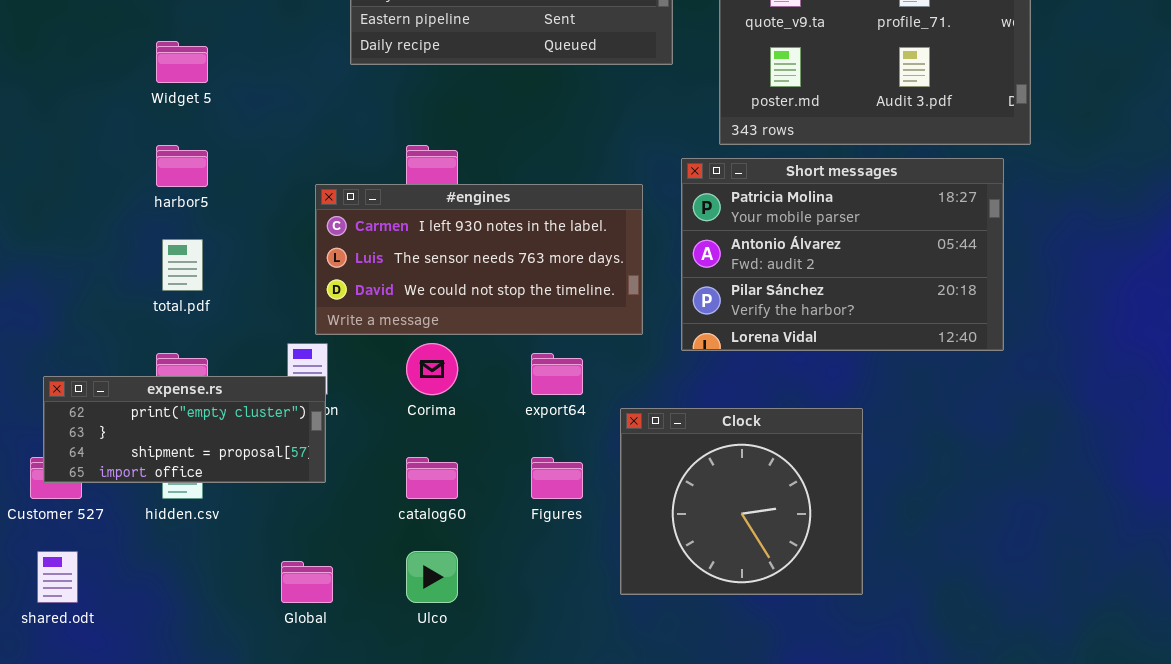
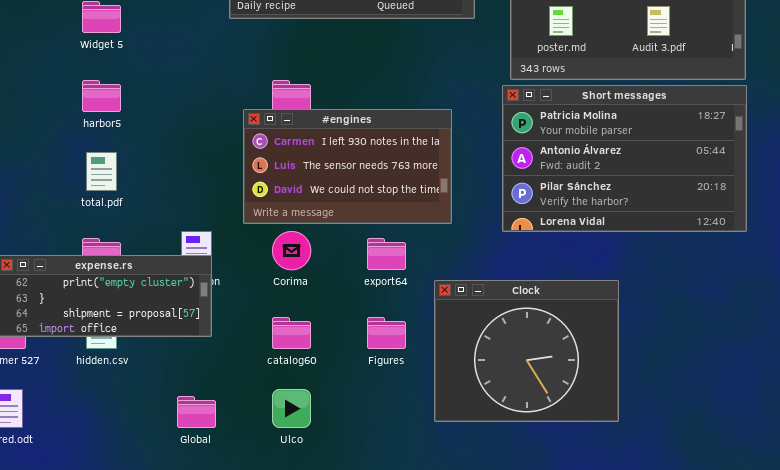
Short messages: [681,158,1004,351] -> [502,85,747,232], moved
#engines: [315,184,643,335] -> [243,109,452,224], resized

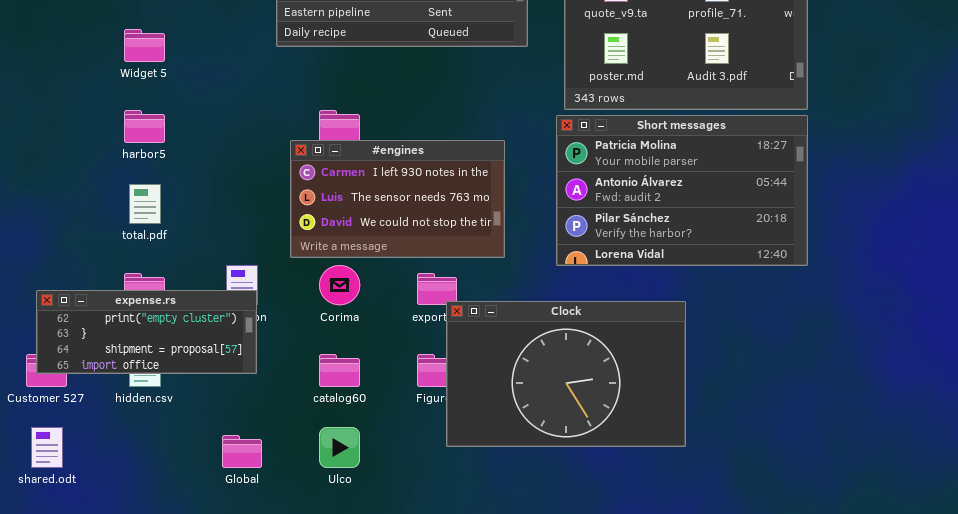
Clock: [434,280,619,422] -> [446,301,686,447], moved, resized

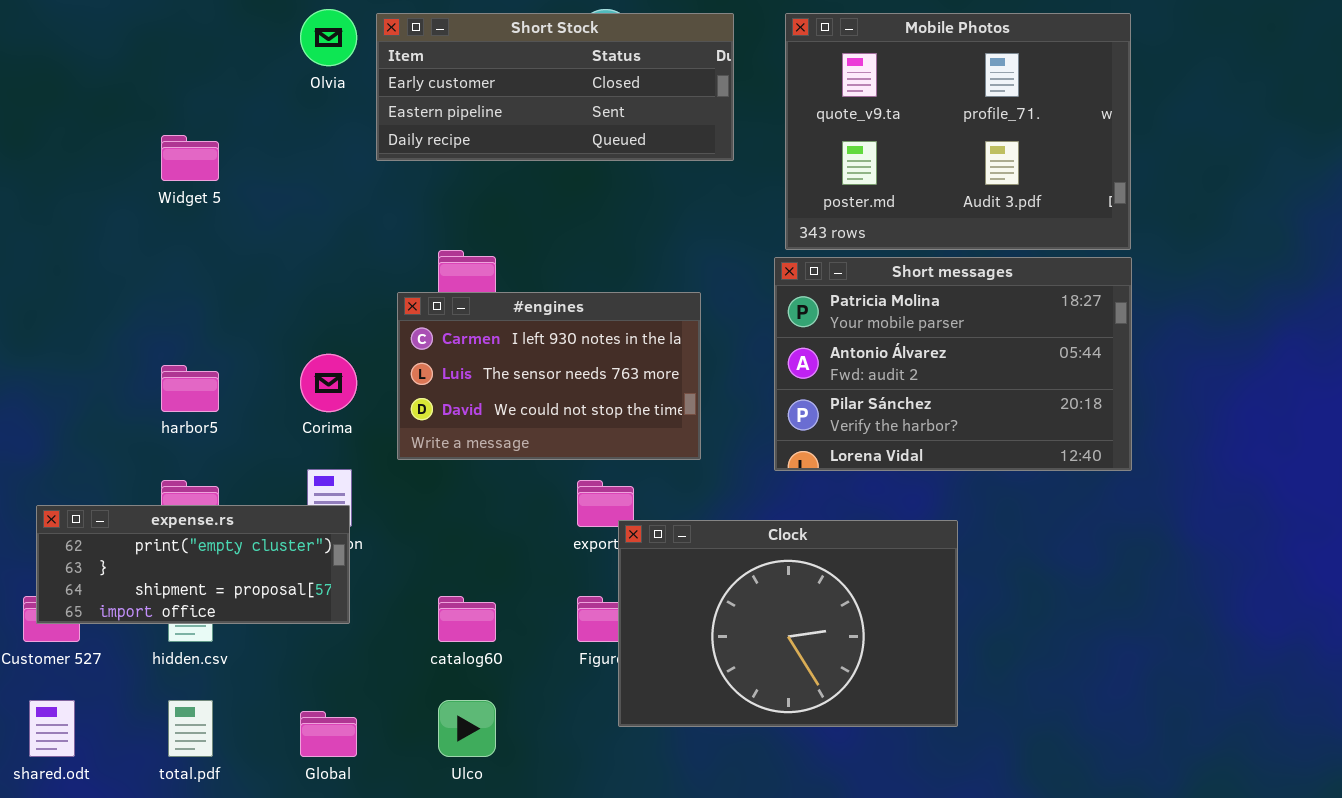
harbor5: [124,110,165,143] -> [161,365,219,412], moved
total.pdf: [129,184,161,224] -> [168,700,213,757], moved
Corima: [319,265,360,305] -> [300,354,357,412], moved

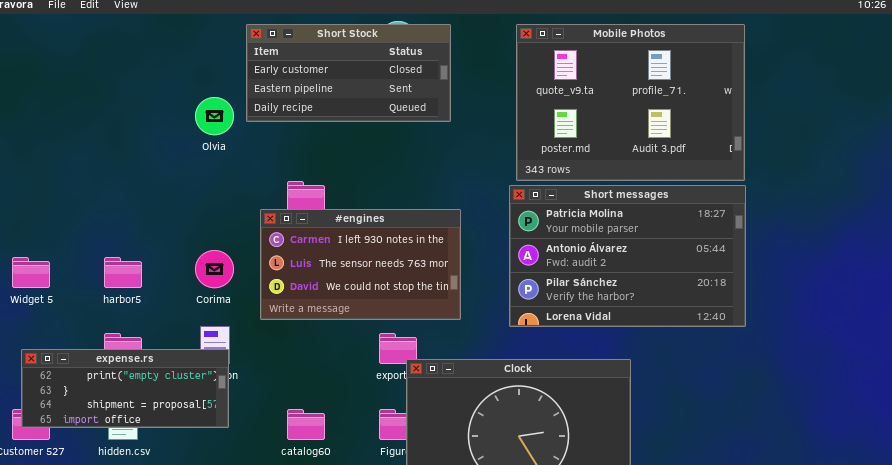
Olvia: [300,9,357,66] -> [195,97,234,135], moved
Short Stock: [376,13,734,161] -> [246,24,451,122], resized
Widget 5: [161,135,219,181] -> [12,257,50,288], moved

